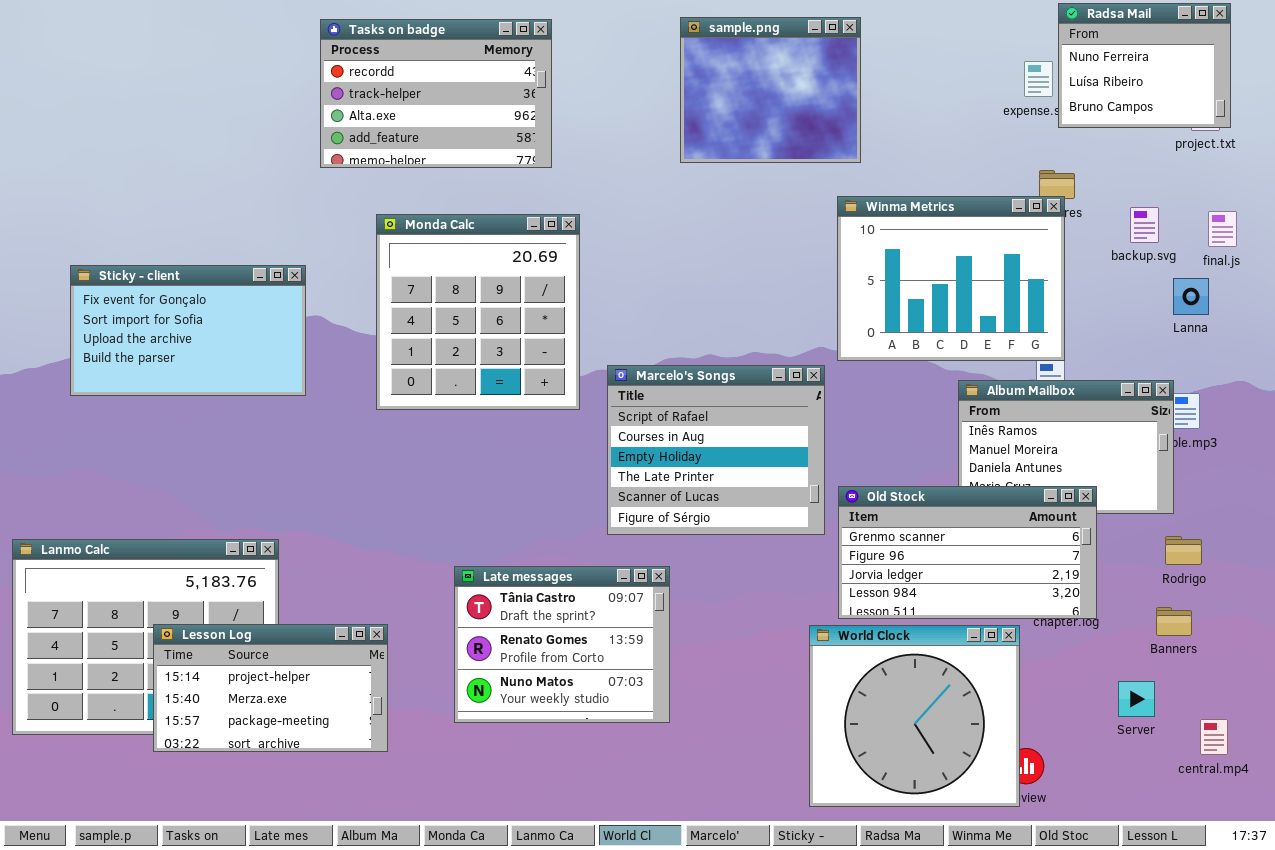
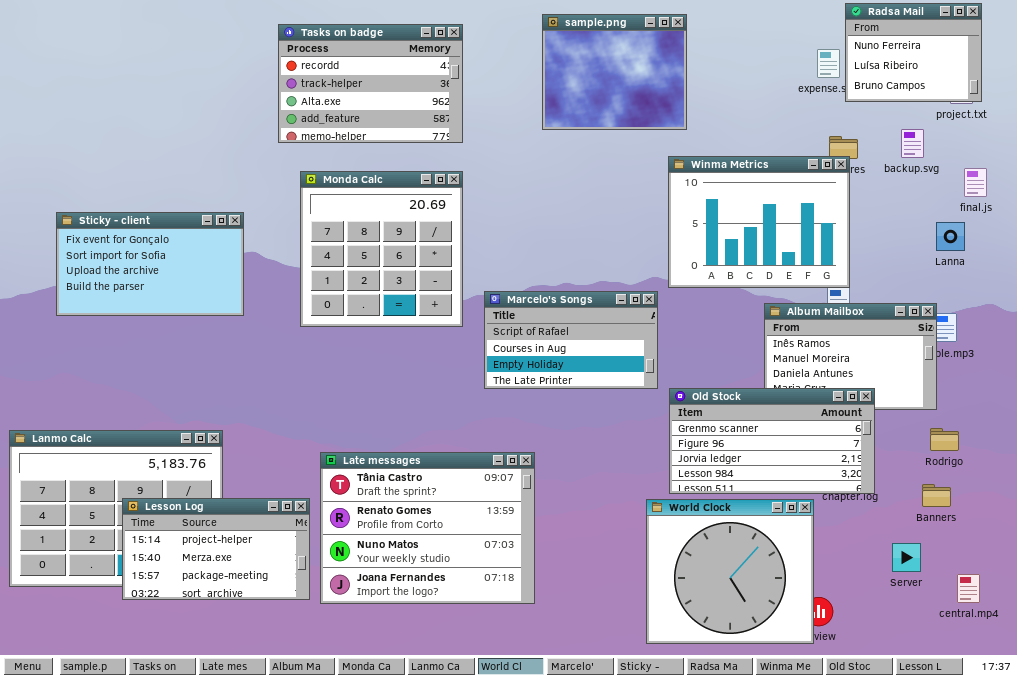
Tasks on badge: [320,19,552,168] -> [278,24,463,143], moved
backup.svg: [1130,207,1159,243] -> [901,129,924,158], moved
Marcelo's Songs: [607,365,825,535] -> [484,291,658,389], resized
Late messages: [454,566,670,723] -> [320,452,535,604], resized

